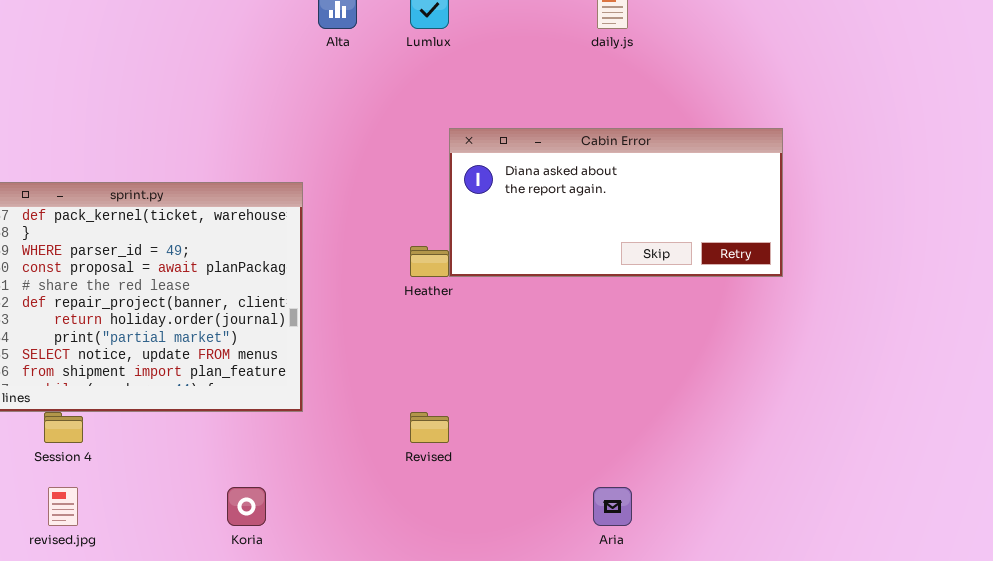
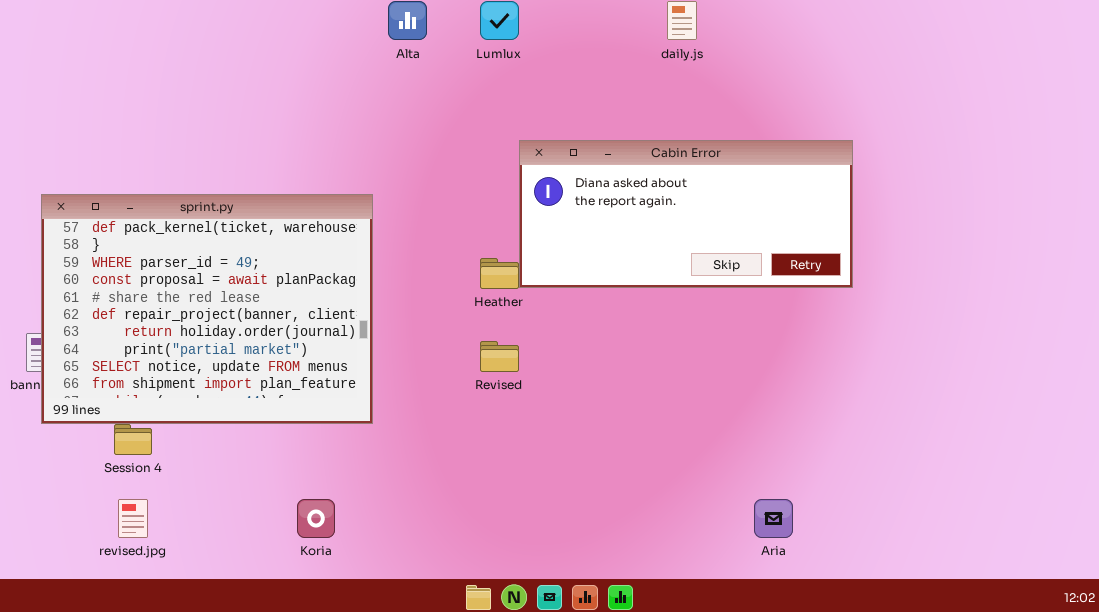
Revised: [410,412,449,443] -> [480,341,519,372], moved
Aria: [593,487,632,526] -> [754,499,793,538], moved

